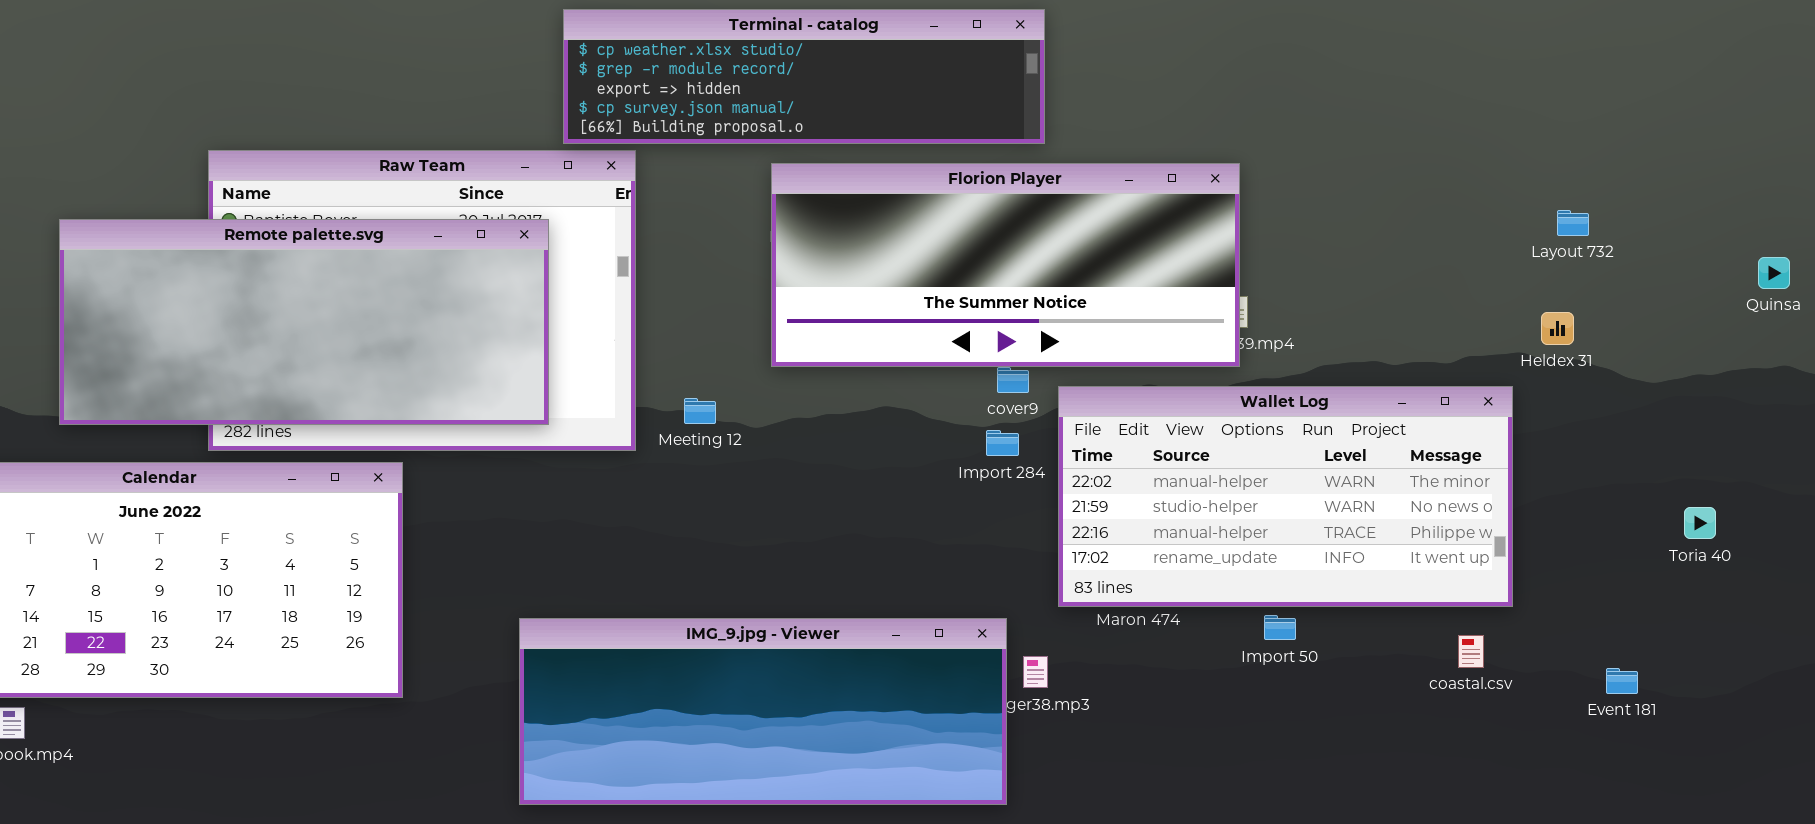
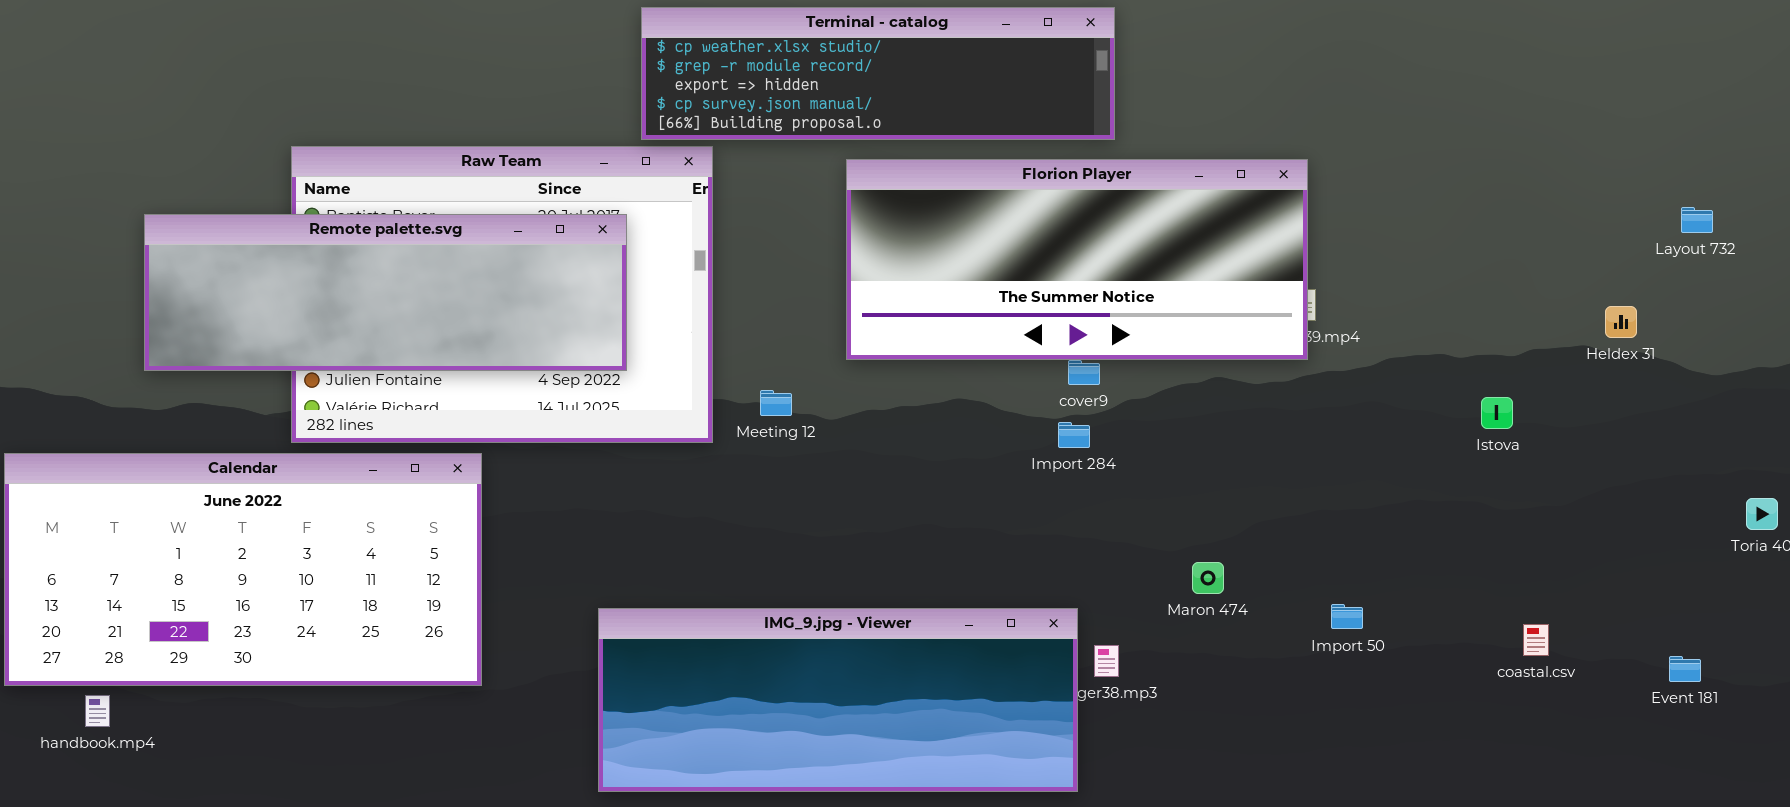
Layout 732: [1557,210,1589,236] -> [1681,207,1713,233], moved
Remote palette.svg: [59,219,549,425] -> [144,214,627,371], resized
Wallet Log: [1058,386,1513,607] -> none, closed

